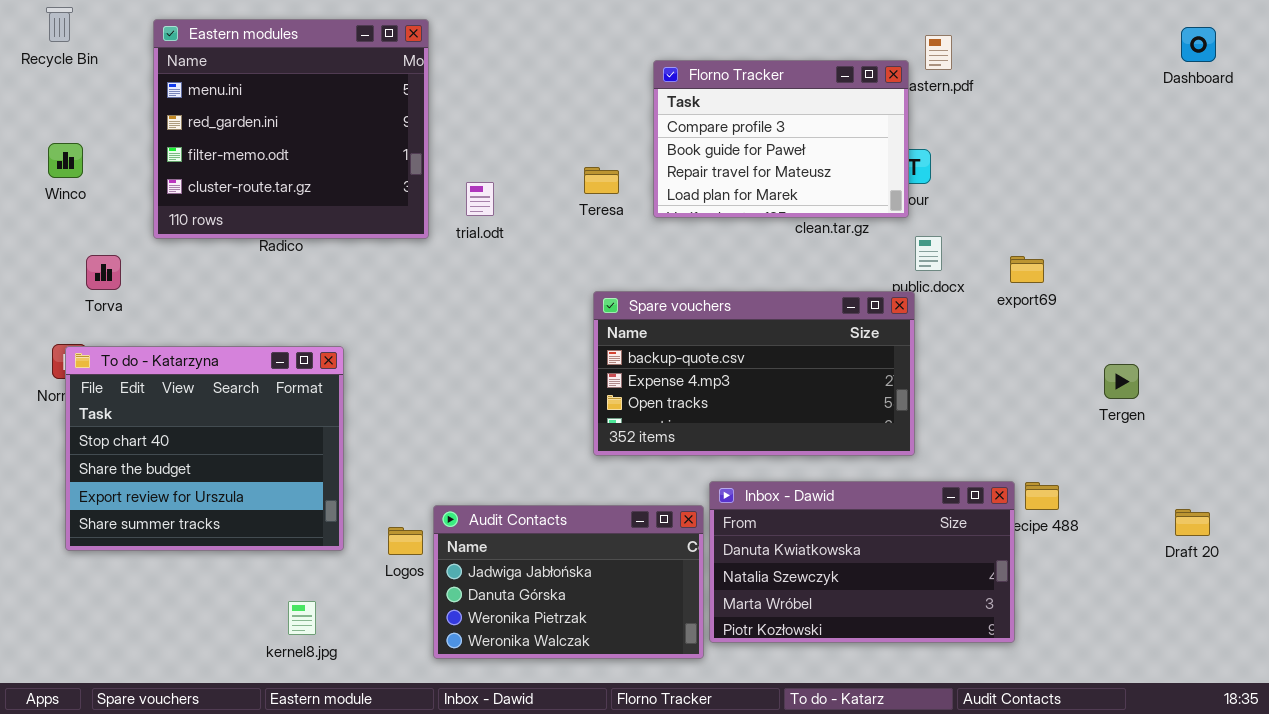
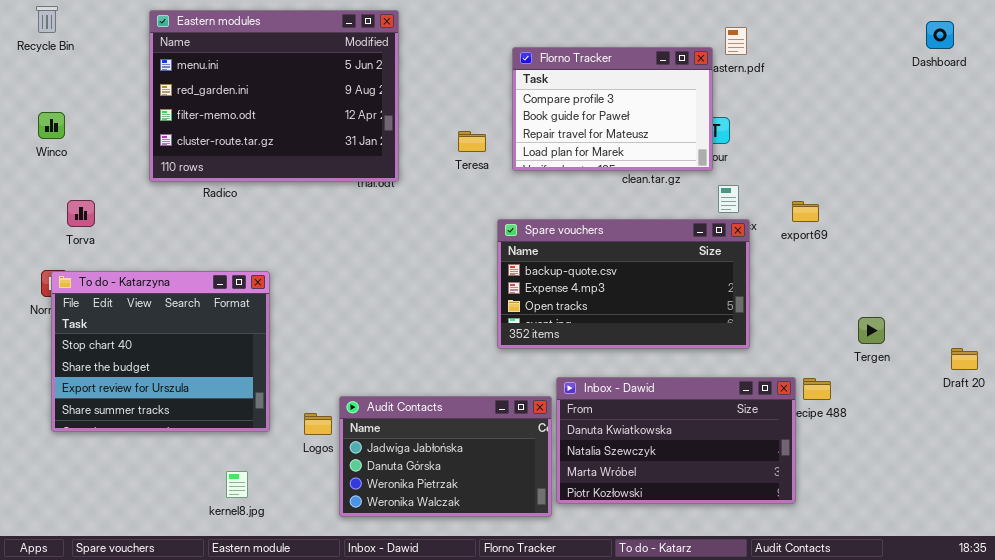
Eastern modules: [153,19,429,239] -> [149,10,399,182], moved, resized
Spare vouchers: [593,291,915,456] -> [497,219,750,349], moved
Tergen: [1104,364,1139,399] -> [858,317,885,344], moved
Draft 20: [1175,509,1210,536] -> [951,348,978,370], moved

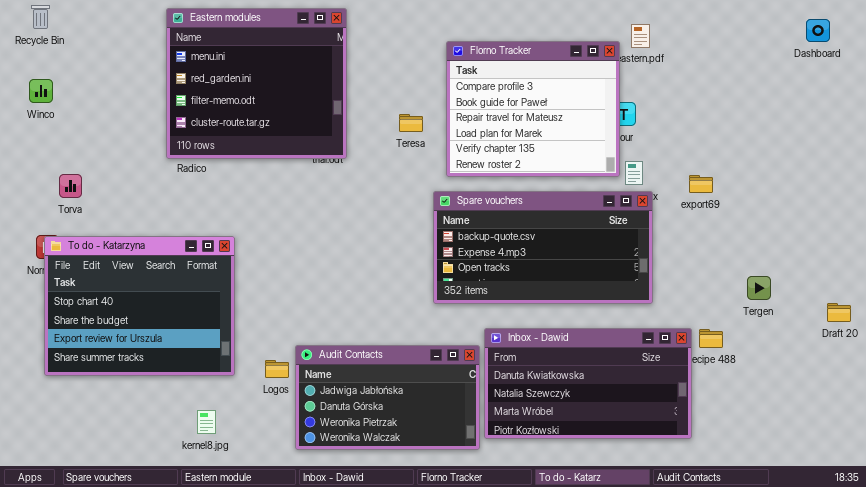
Eastern modules: [149,10,399,182] -> [166,8,347,159], resized
Florno Tracker: [512,47,713,171] -> [446,41,620,177], resized
Winco: [38,112,65,139] -> [29,79,53,103], moved

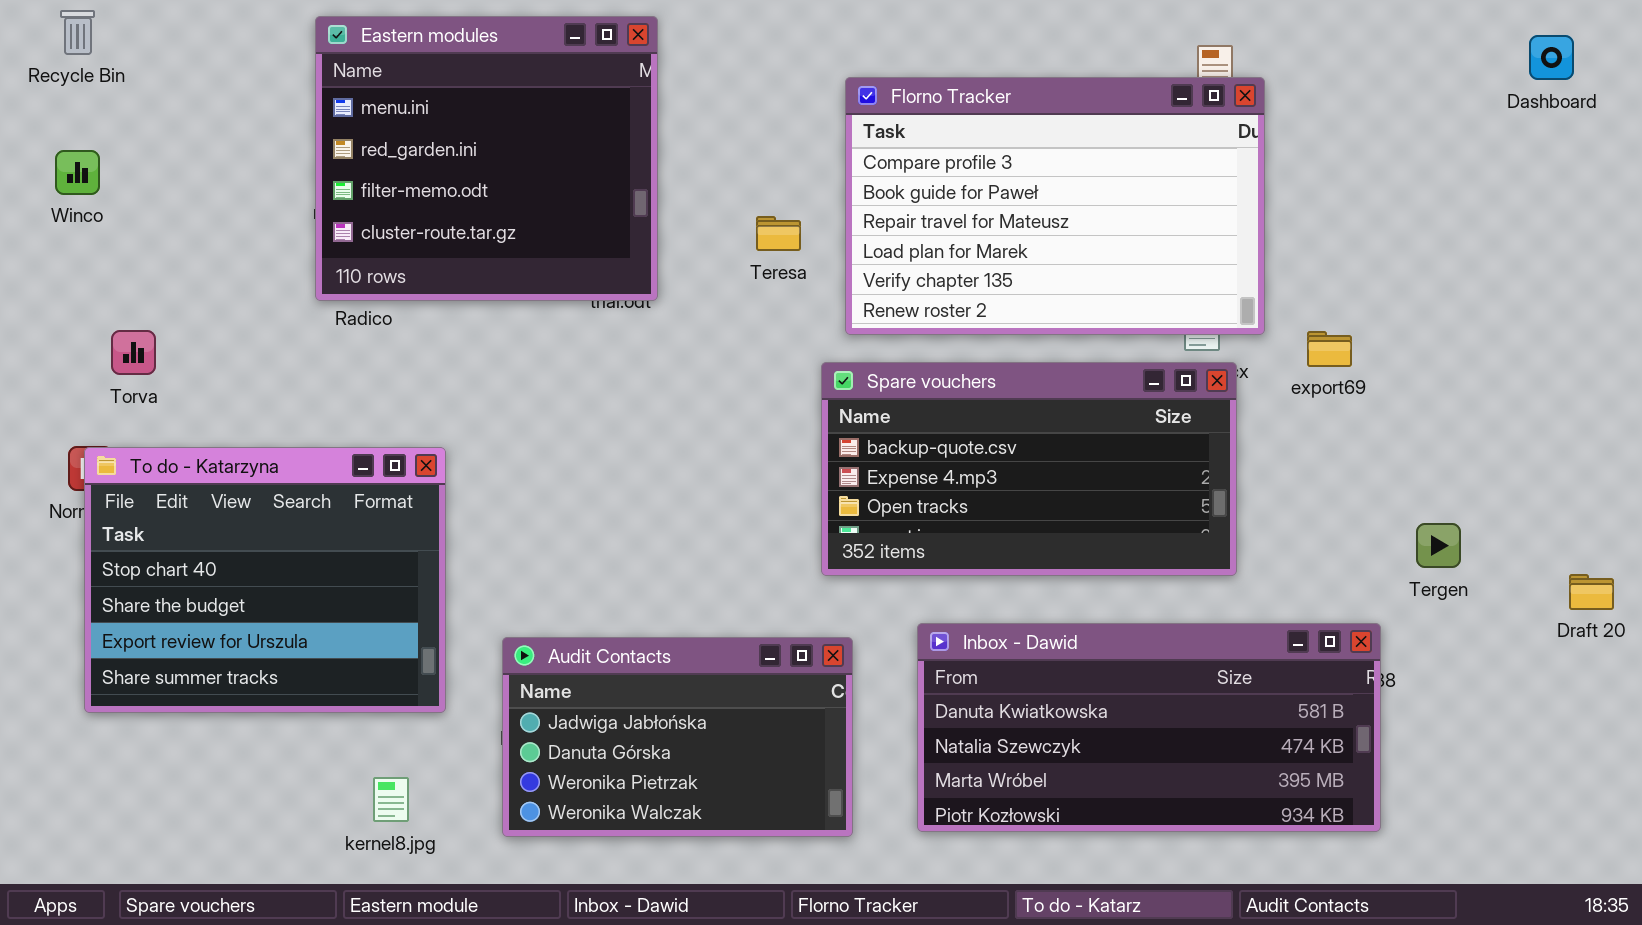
Florno Tracker: [446,41,620,177] -> [845,77,1265,335], resized
Inbox - Dawid: [484,328,692,439] -> [917,623,1381,832], resized
Audit Contacts: [295,345,480,450] -> [502,637,853,837], moved

